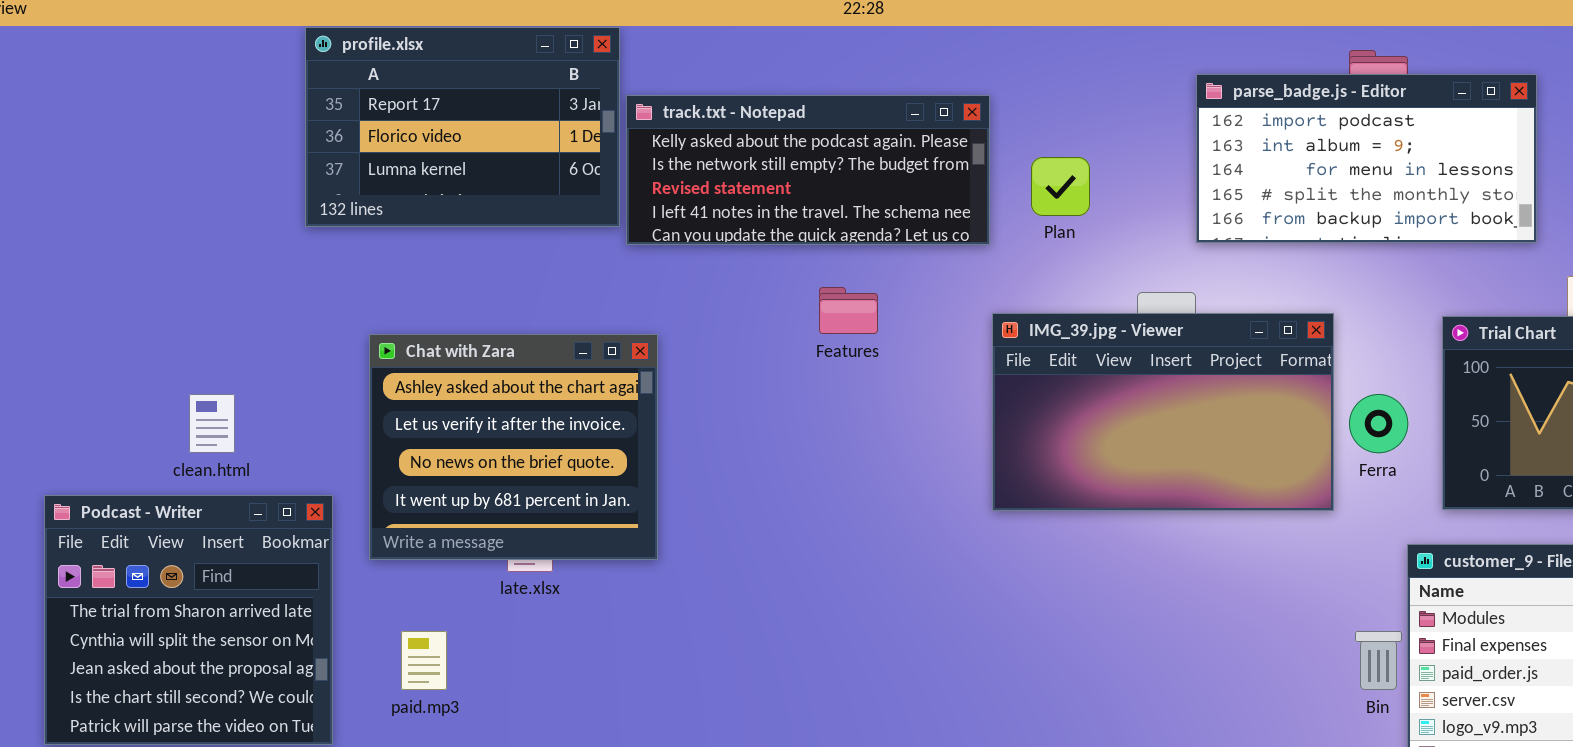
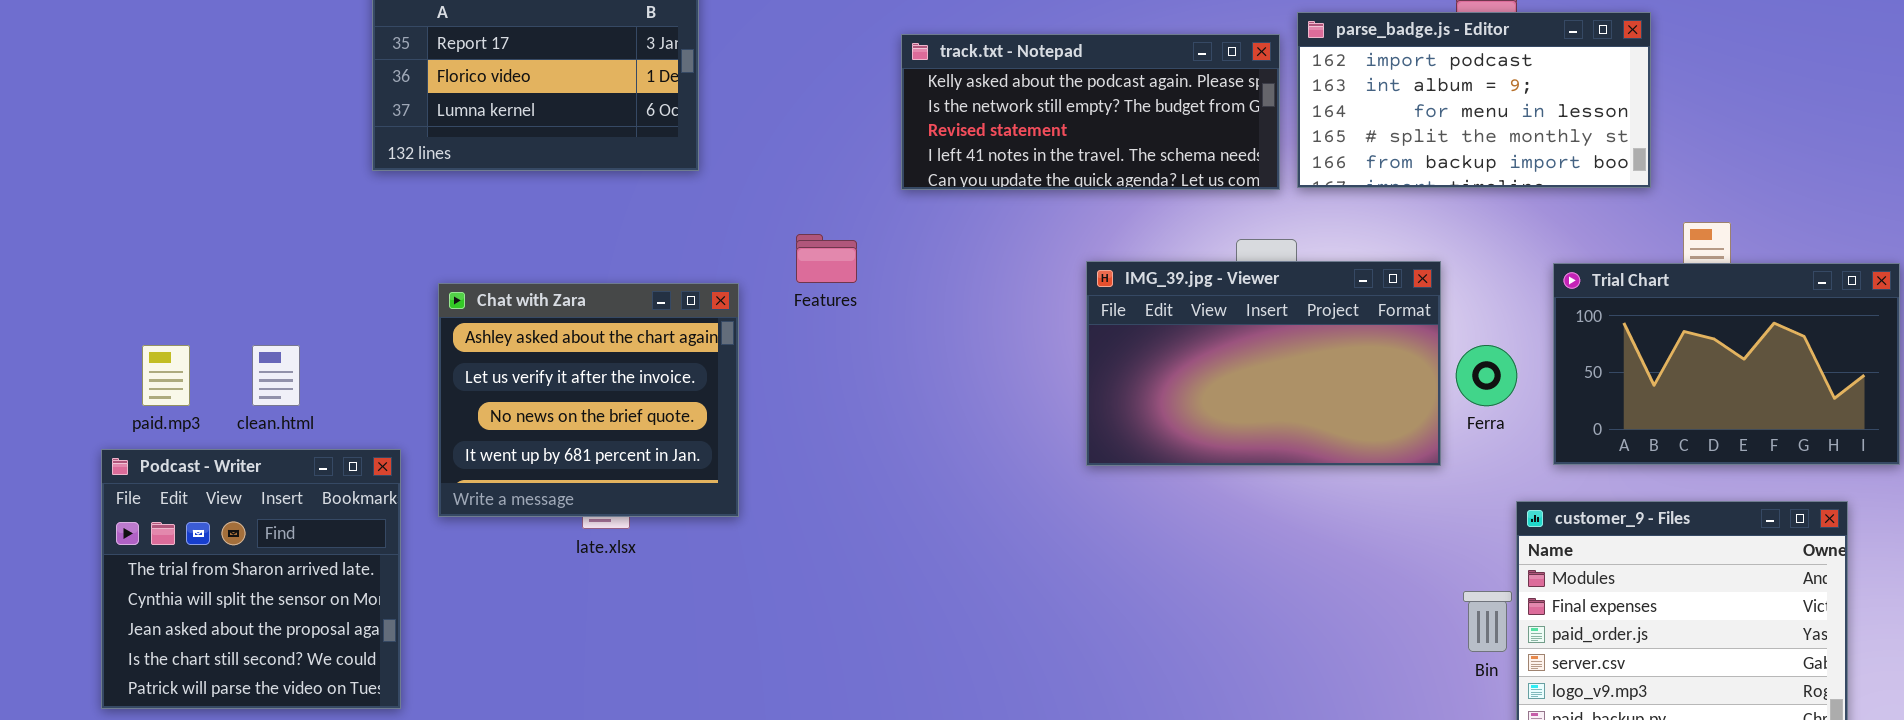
track.txt - Notepad: [626,95,990,245] -> [901,34,1280,190], moved
Features: [819,287,878,334] -> [796,234,857,283], moved
paid.mp3: [401,631,447,690] -> [142,345,190,406], moved

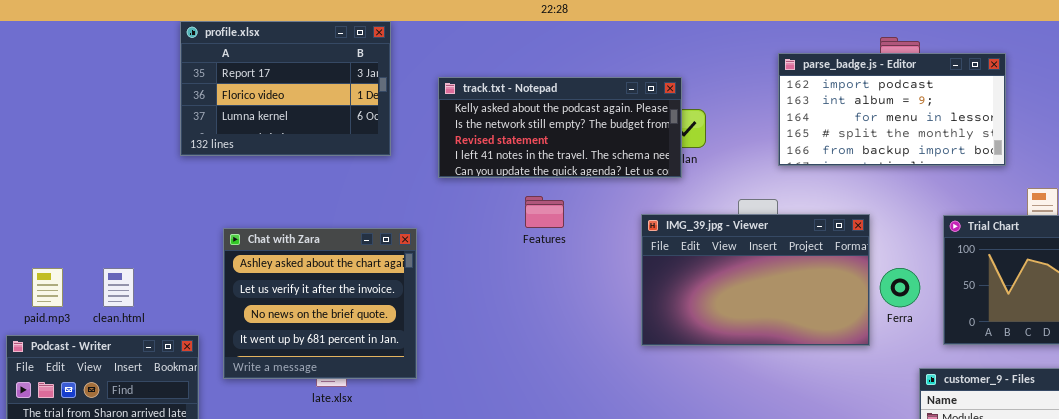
track.txt - Notepad: [901,34,1280,190] -> [438,77,682,178], moved
Features: [796,234,857,283] -> [525,196,564,228], moved

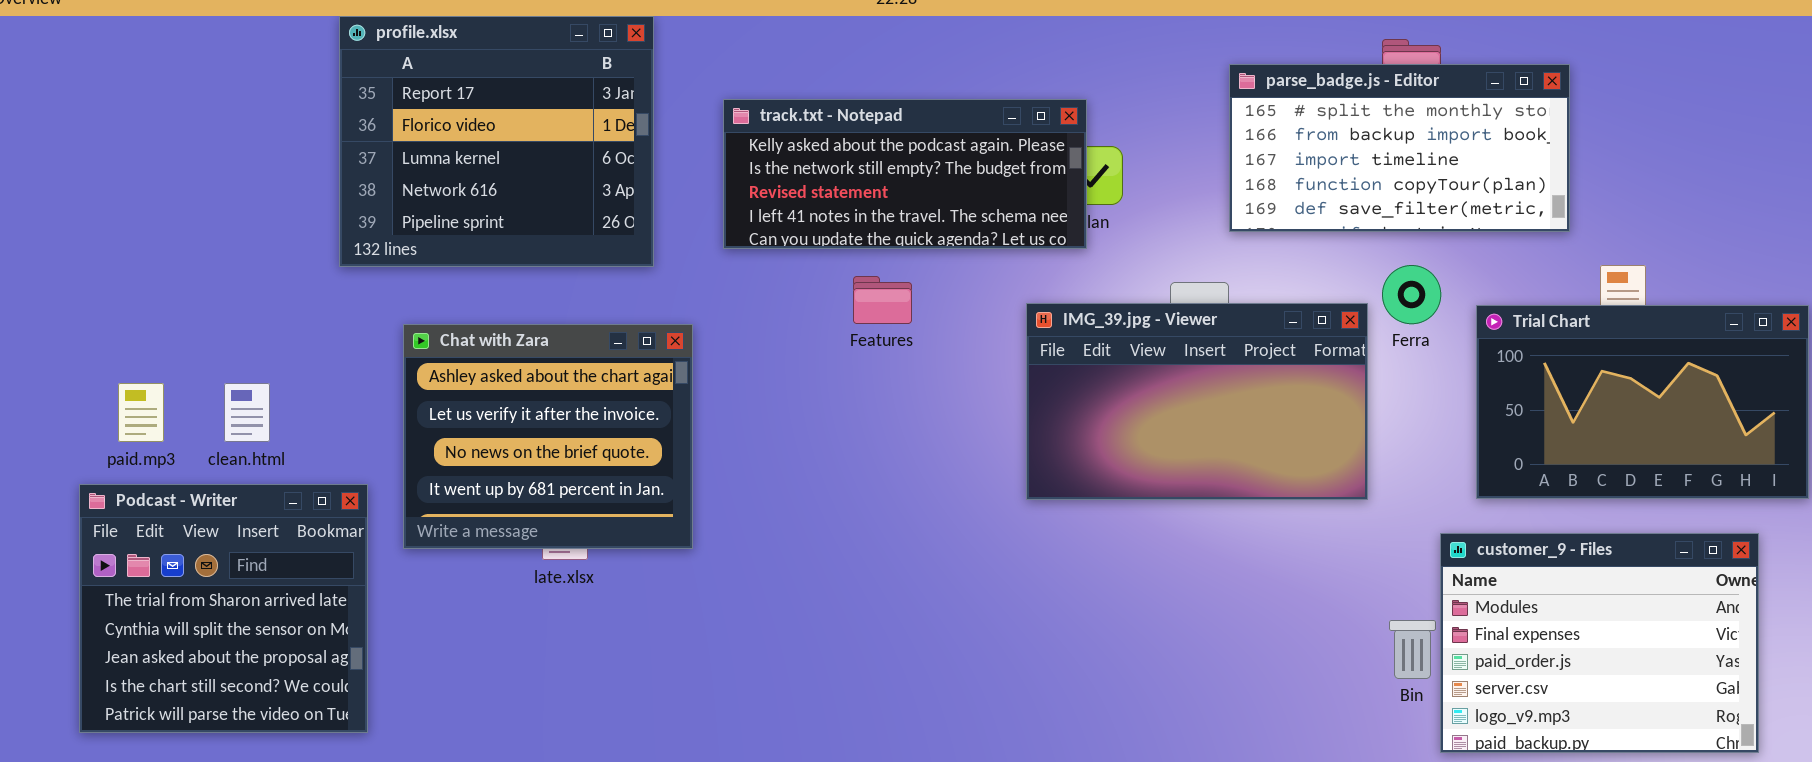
profile.xlsx: [180,21,391,156] -> [339,16,654,267], resized
parse_badge.js - Editor: [778,53,1006,166] -> [1229,64,1570,232], scrolled down 3 rows
Ferra: [880,268,920,307] -> [1382,265,1441,324], moved

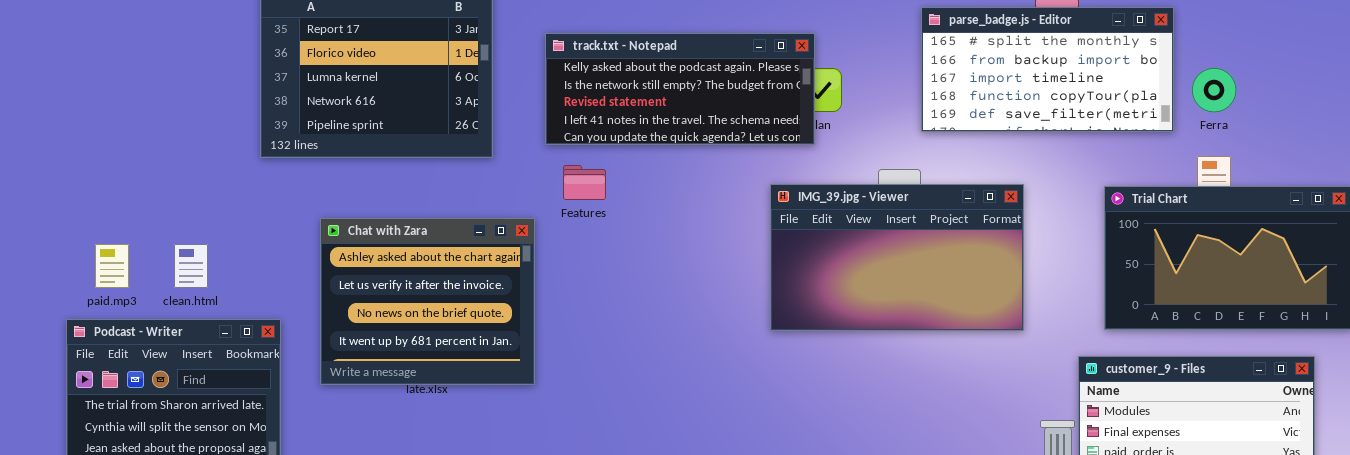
Ferra: [1382,265,1441,324] -> [1192,68,1236,112], moved
Features: [853,276,912,324] -> [563,165,606,200], moved
Chat with Zara: [403,324,693,549] -> [320,218,535,385], moved

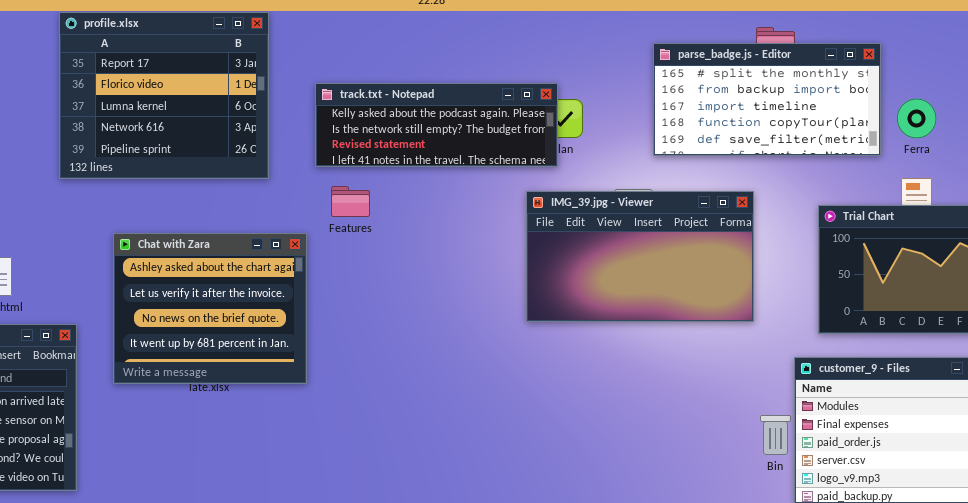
track.txt - Notepad: [545,33,815,145] -> [315,83,558,167], resized
IMG_39.jpg - Viewer: [770,184,1024,331] -> [526,191,754,322], moved

